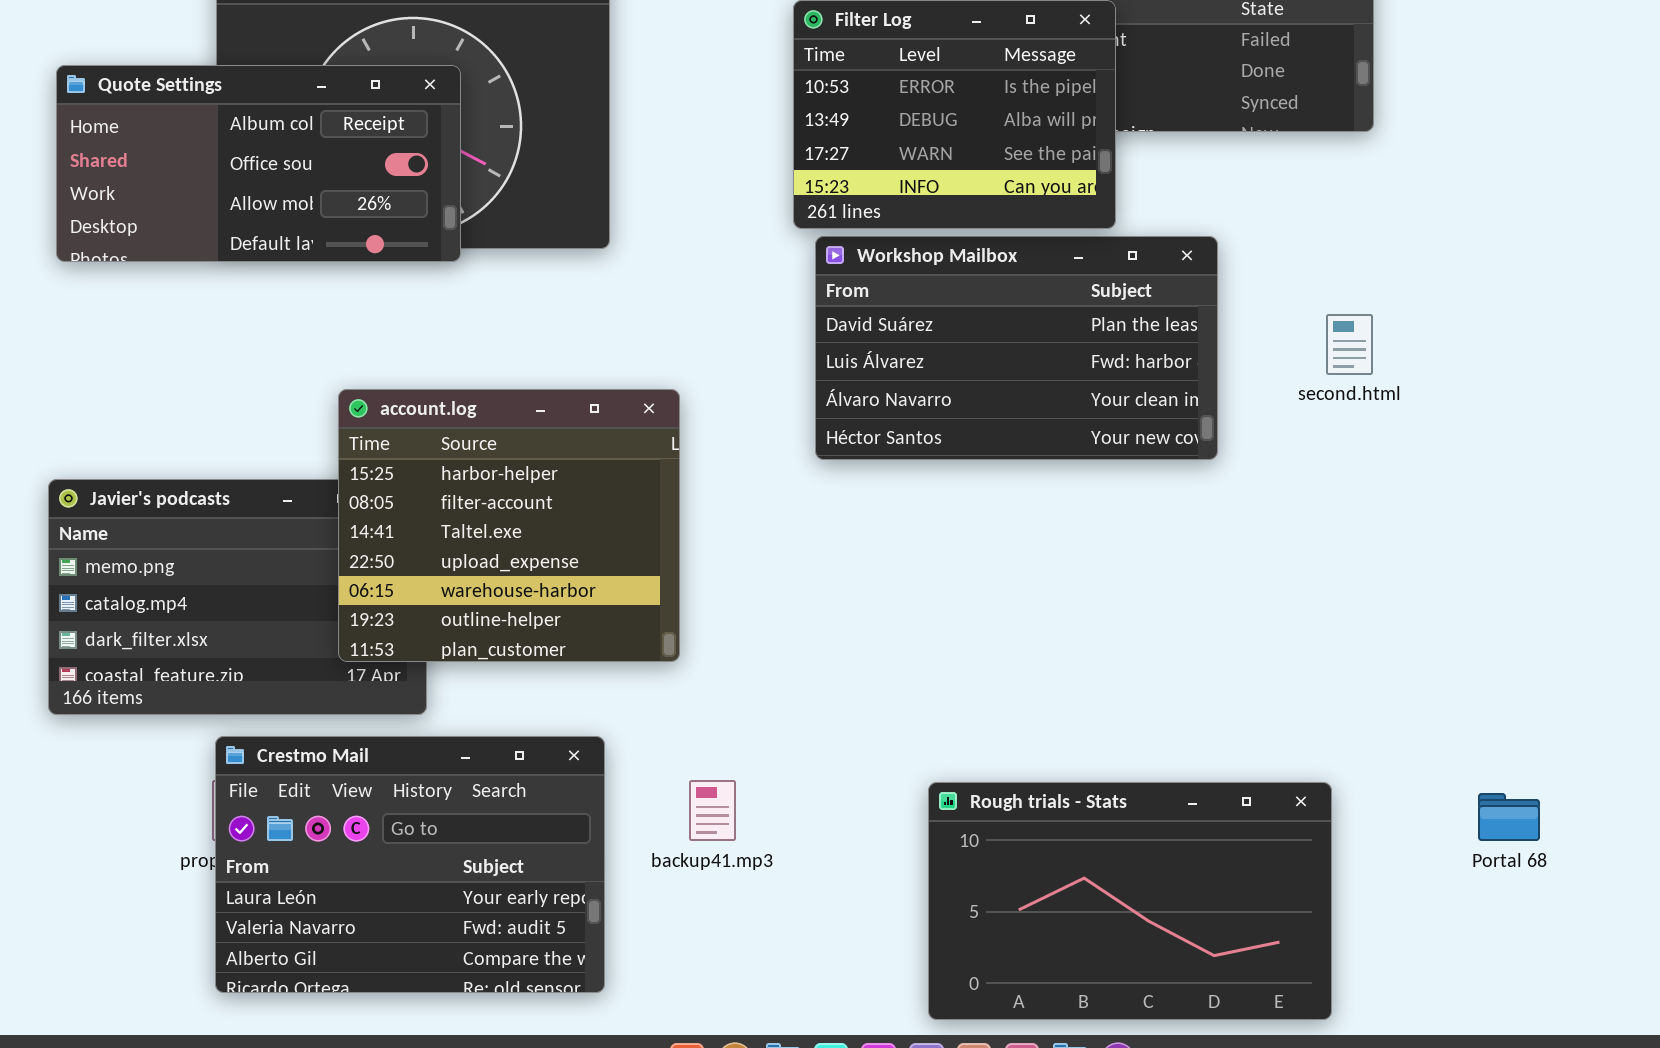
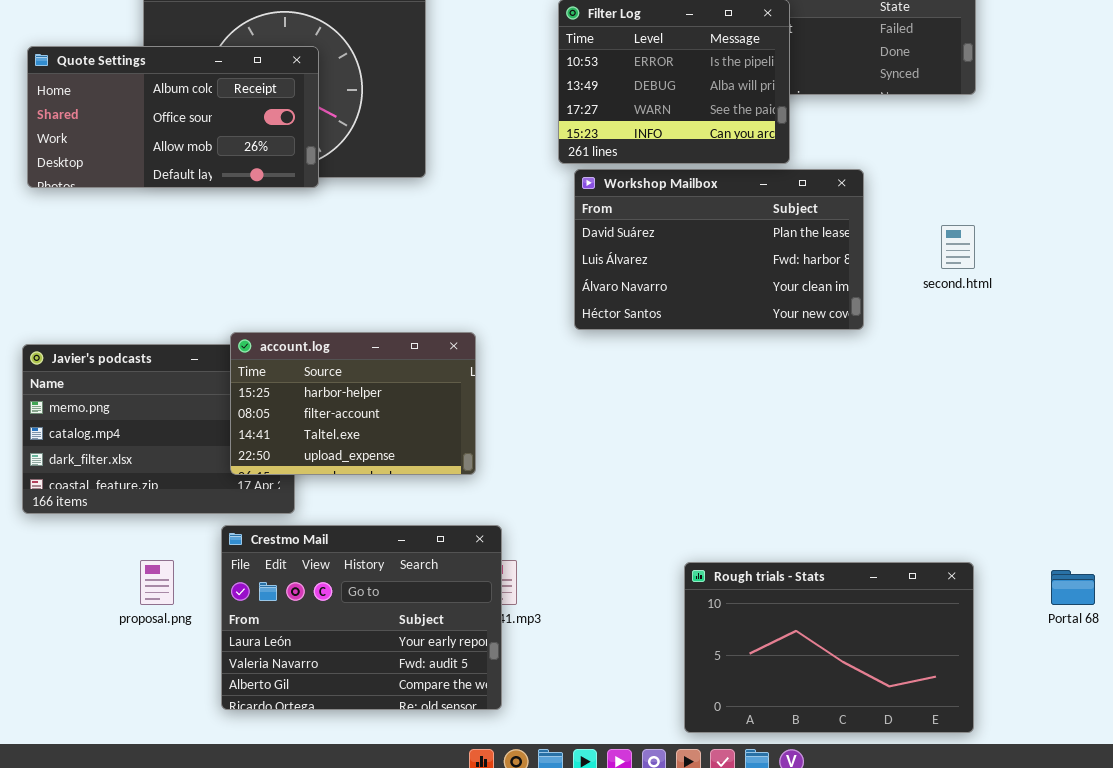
account.log: [338,389,680,662] -> [230,332,476,475], resized
Crestmo Mail: [215,736,605,993] -> [221,525,502,710], moved
Rough trials - Stats: [928,782,1332,1020] -> [684,562,974,733], moved

